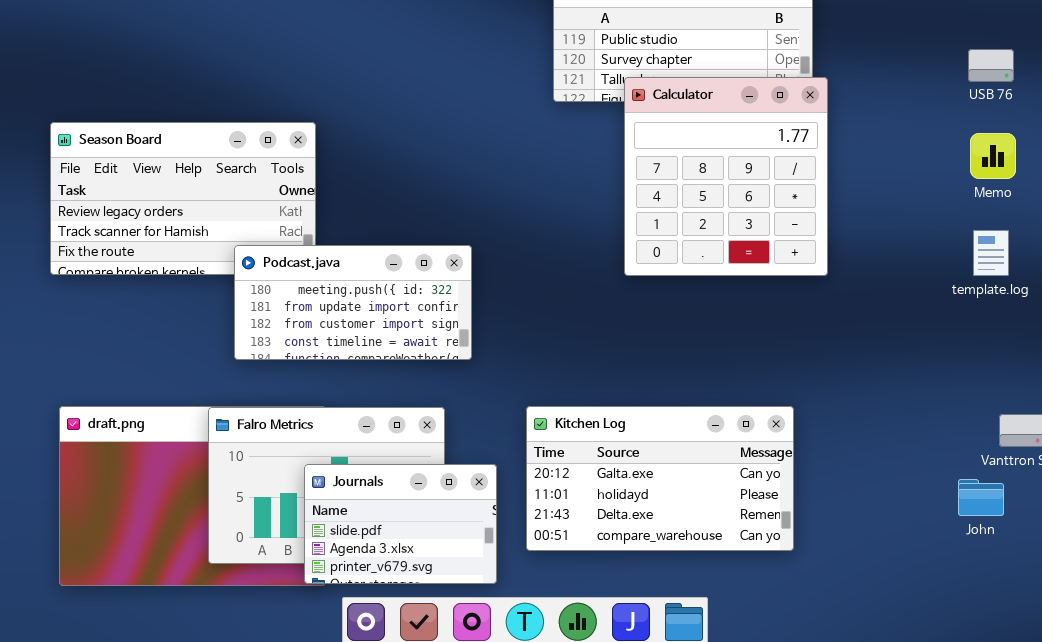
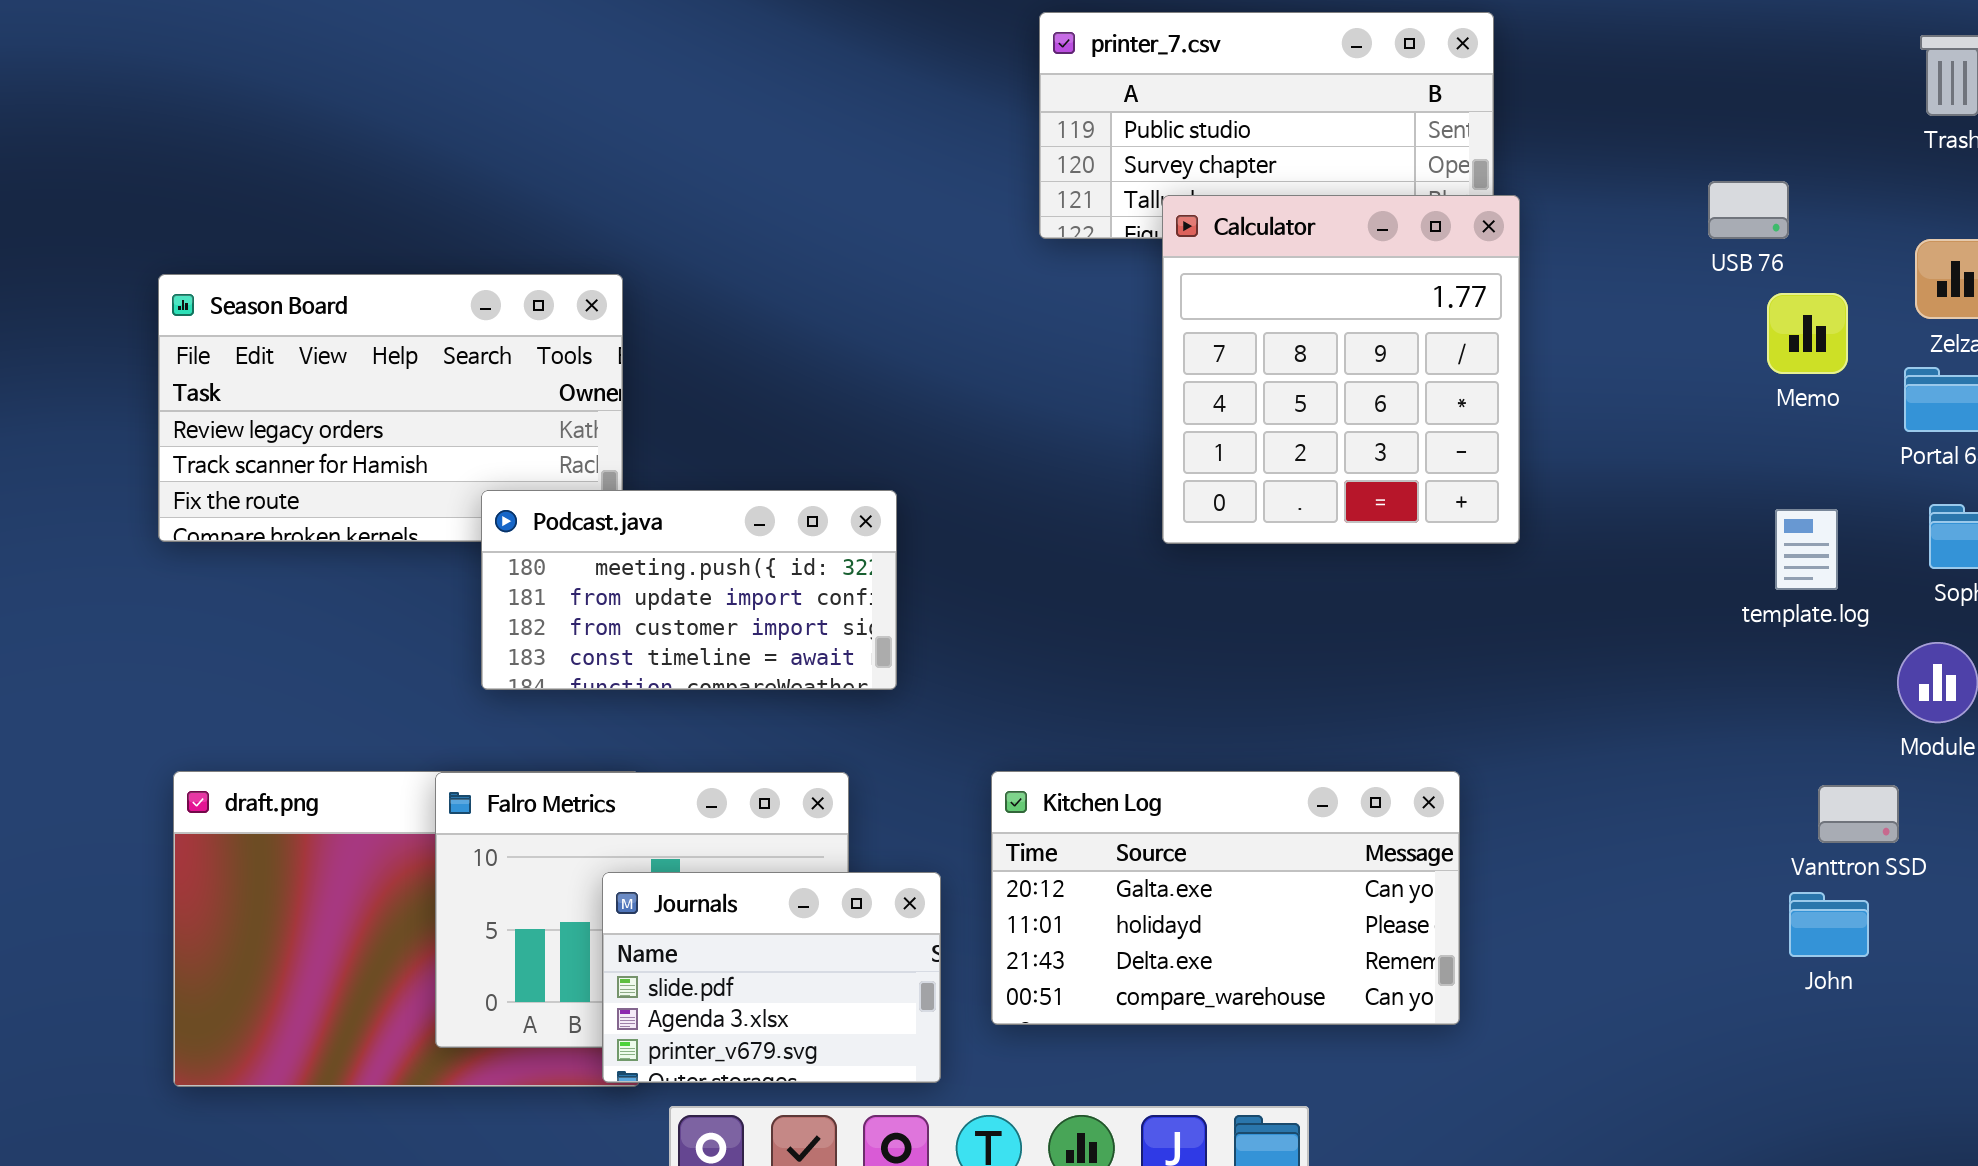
USB 76: [968,49,1014,82] -> [1708,181,1789,239], moved
template.log: [973,230,1009,276] -> [1775,509,1838,590], moved
John: [958,479,1004,516] -> [1789,892,1869,957], moved

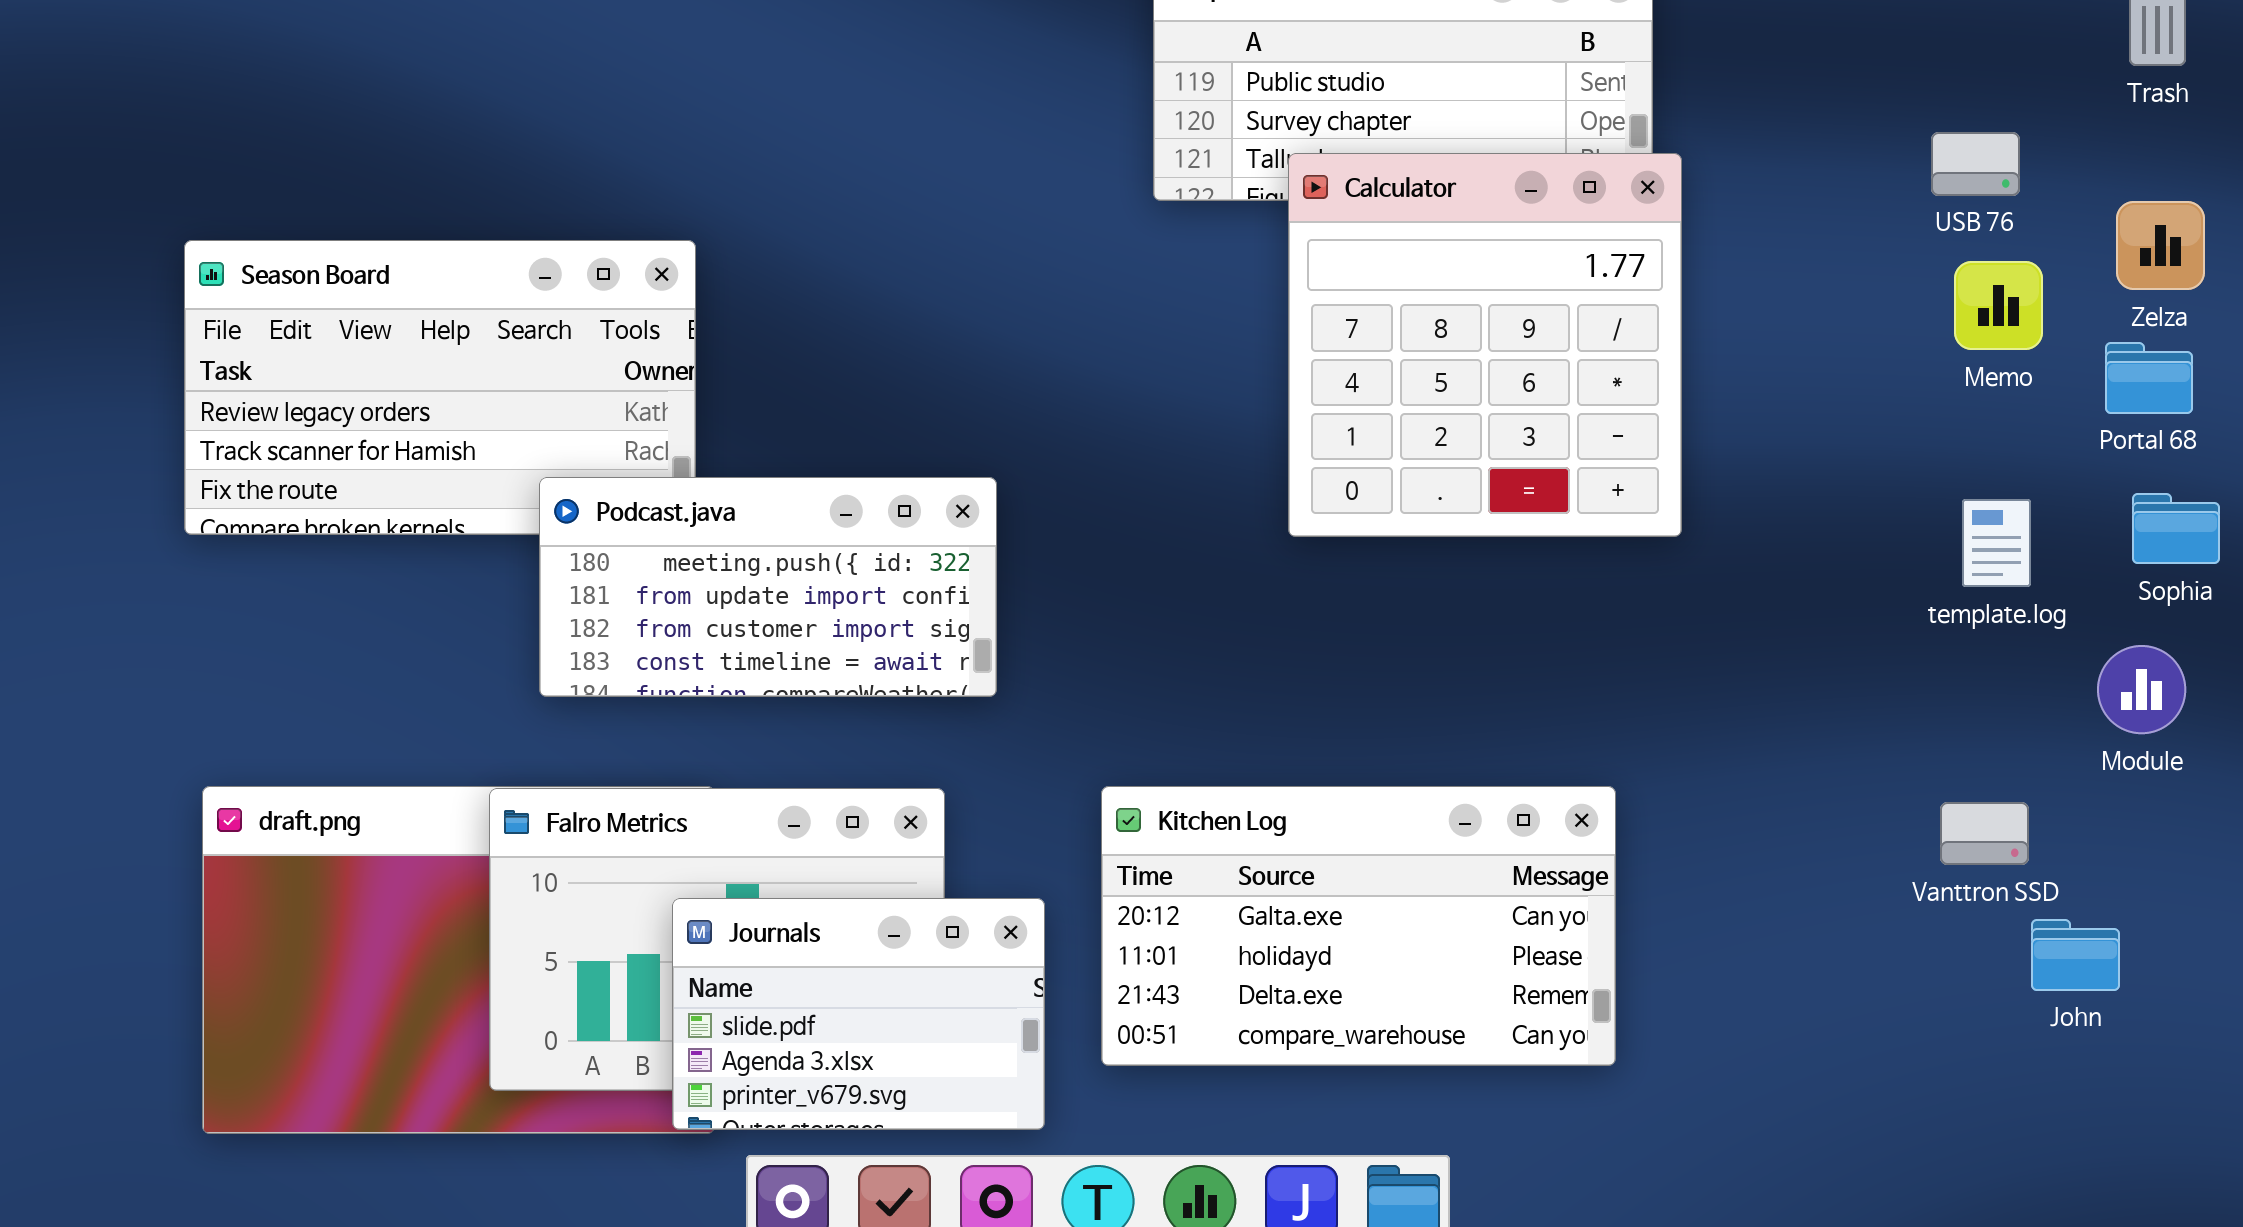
USB 76: [1708,181,1789,239] -> [1931,132,2020,196], moved
Vanttron SSD: [1818,785,1899,843] -> [1940,802,2029,865], moved
John: [1789,892,1869,957] -> [2031,919,2120,991], moved

